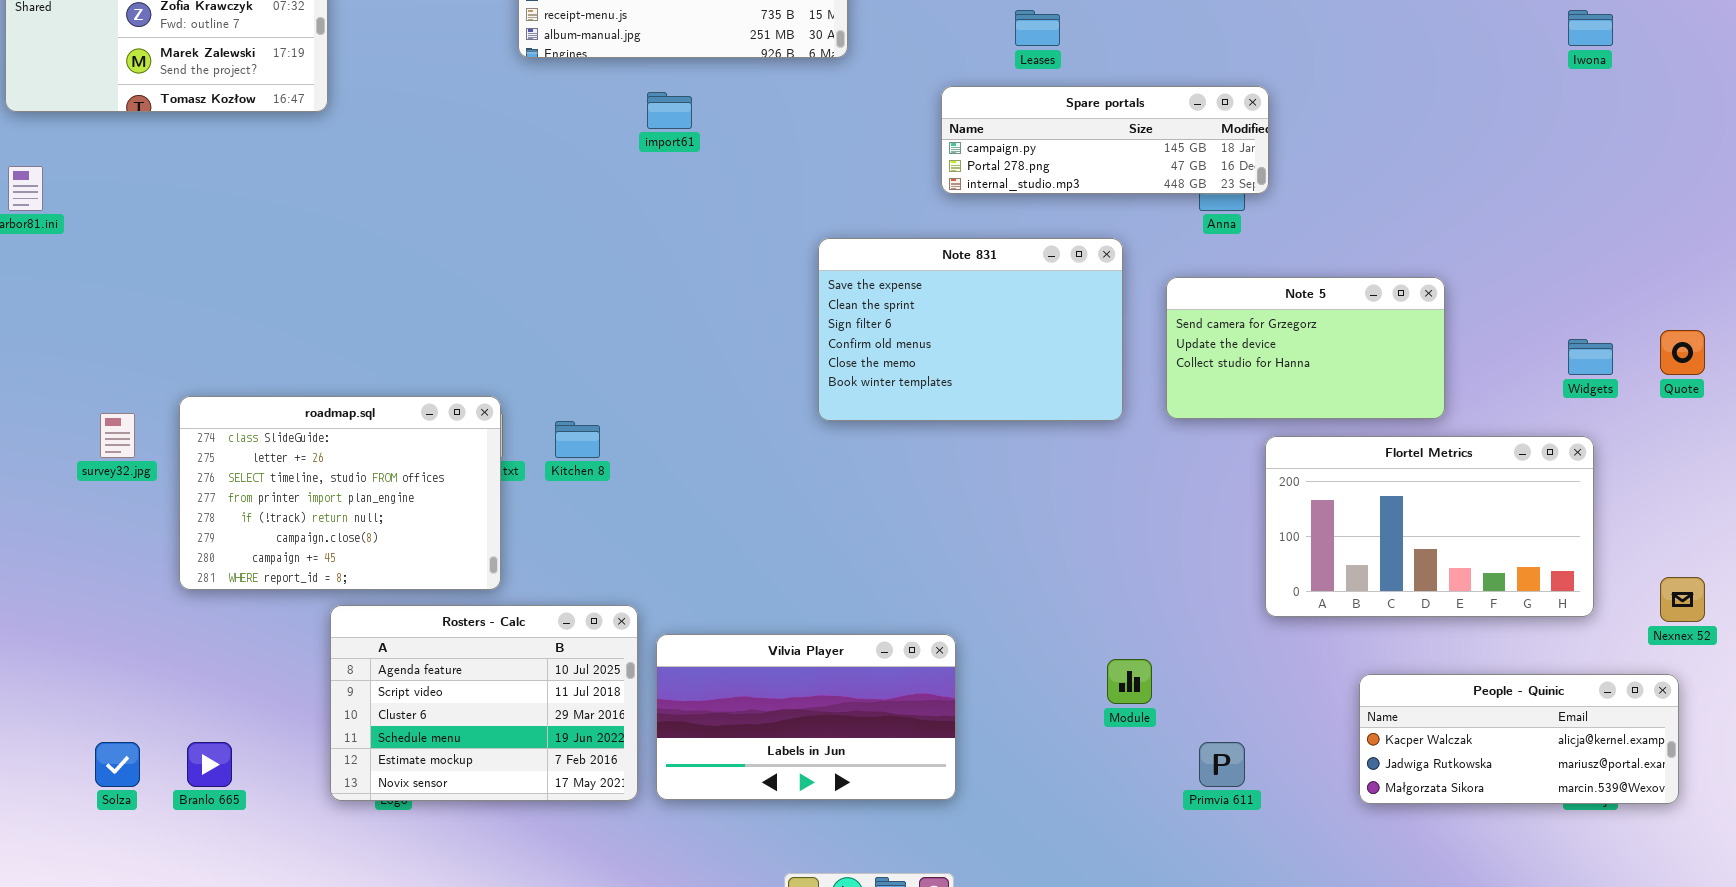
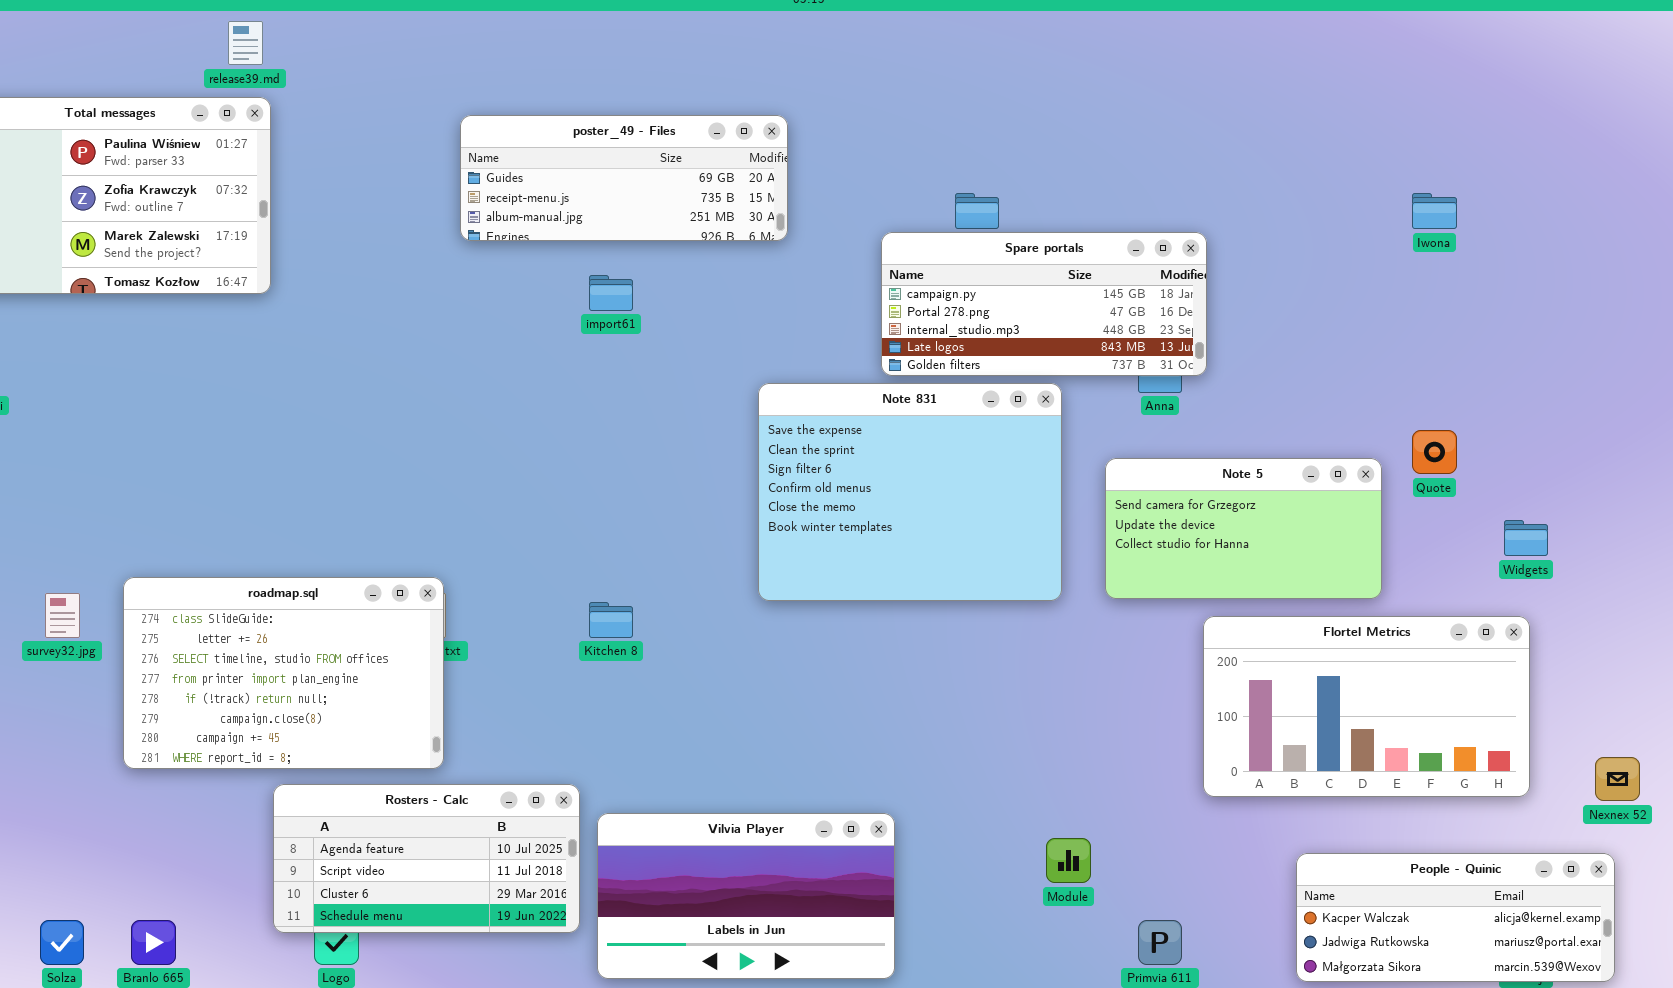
Iwona: [1568,10,1613,46] -> [1412,193,1457,229], moved
Spare portals: [941,86,1269,194] -> [881,232,1207,376], resized
Note 831: [818,238,1123,421] -> [758,383,1062,601], resized
Quote: [1660,330,1705,375] -> [1412,430,1457,474], moved
Kitchen 8: [555,421,600,458] -> [589,602,633,638], moved
Rosters - Calc: [330,605,638,801] -> [273,784,580,933], resized

